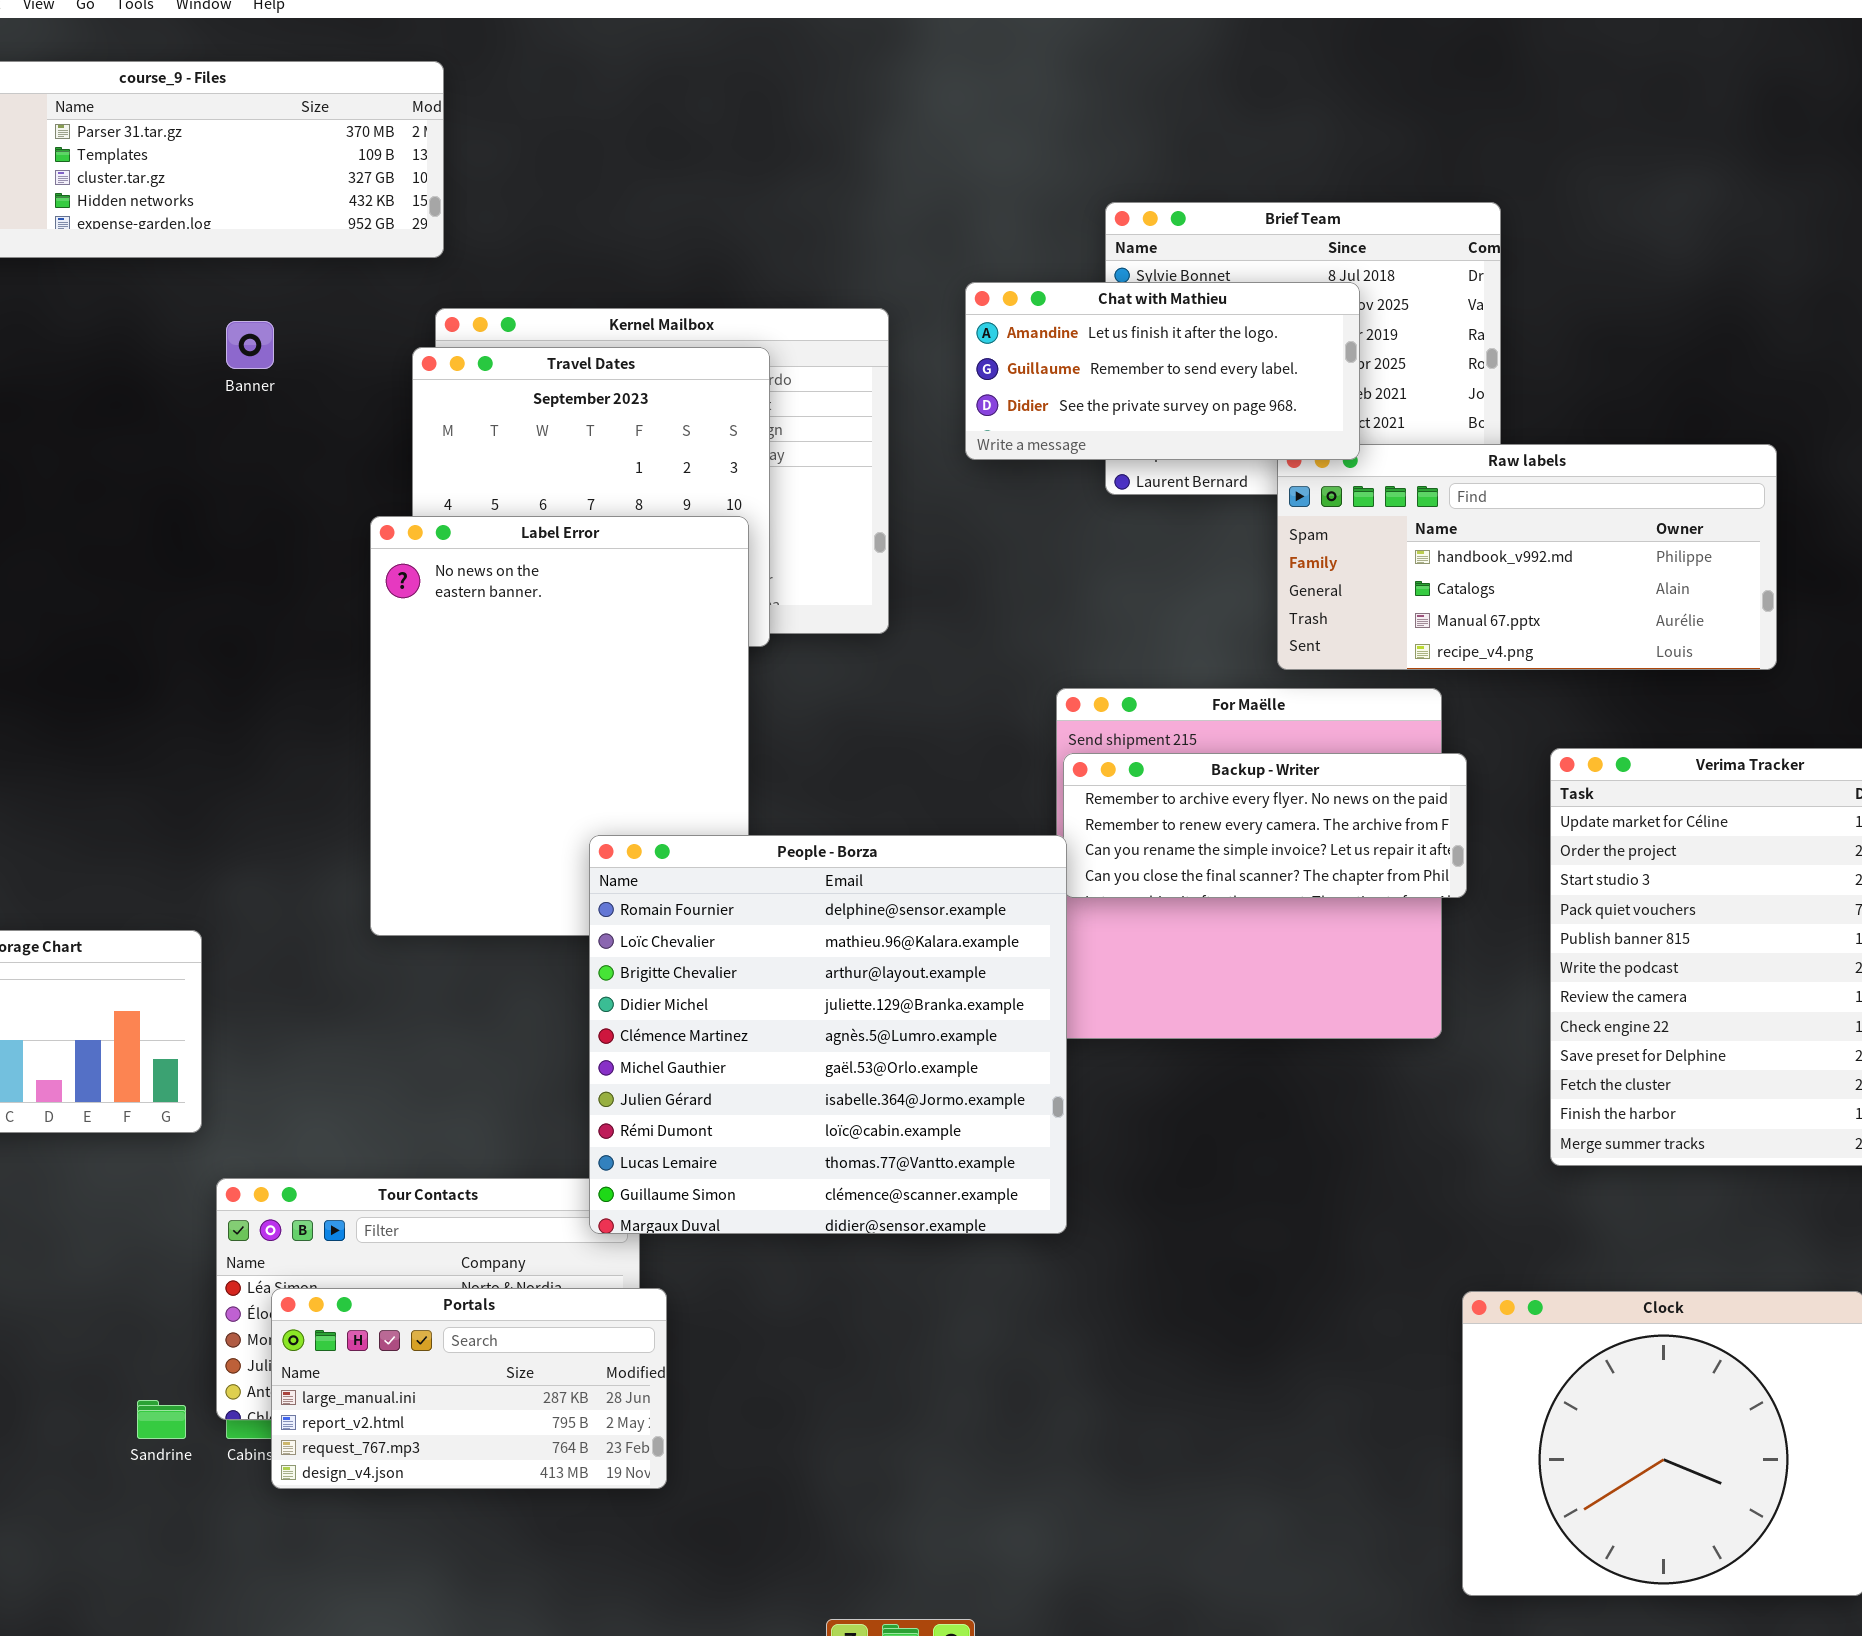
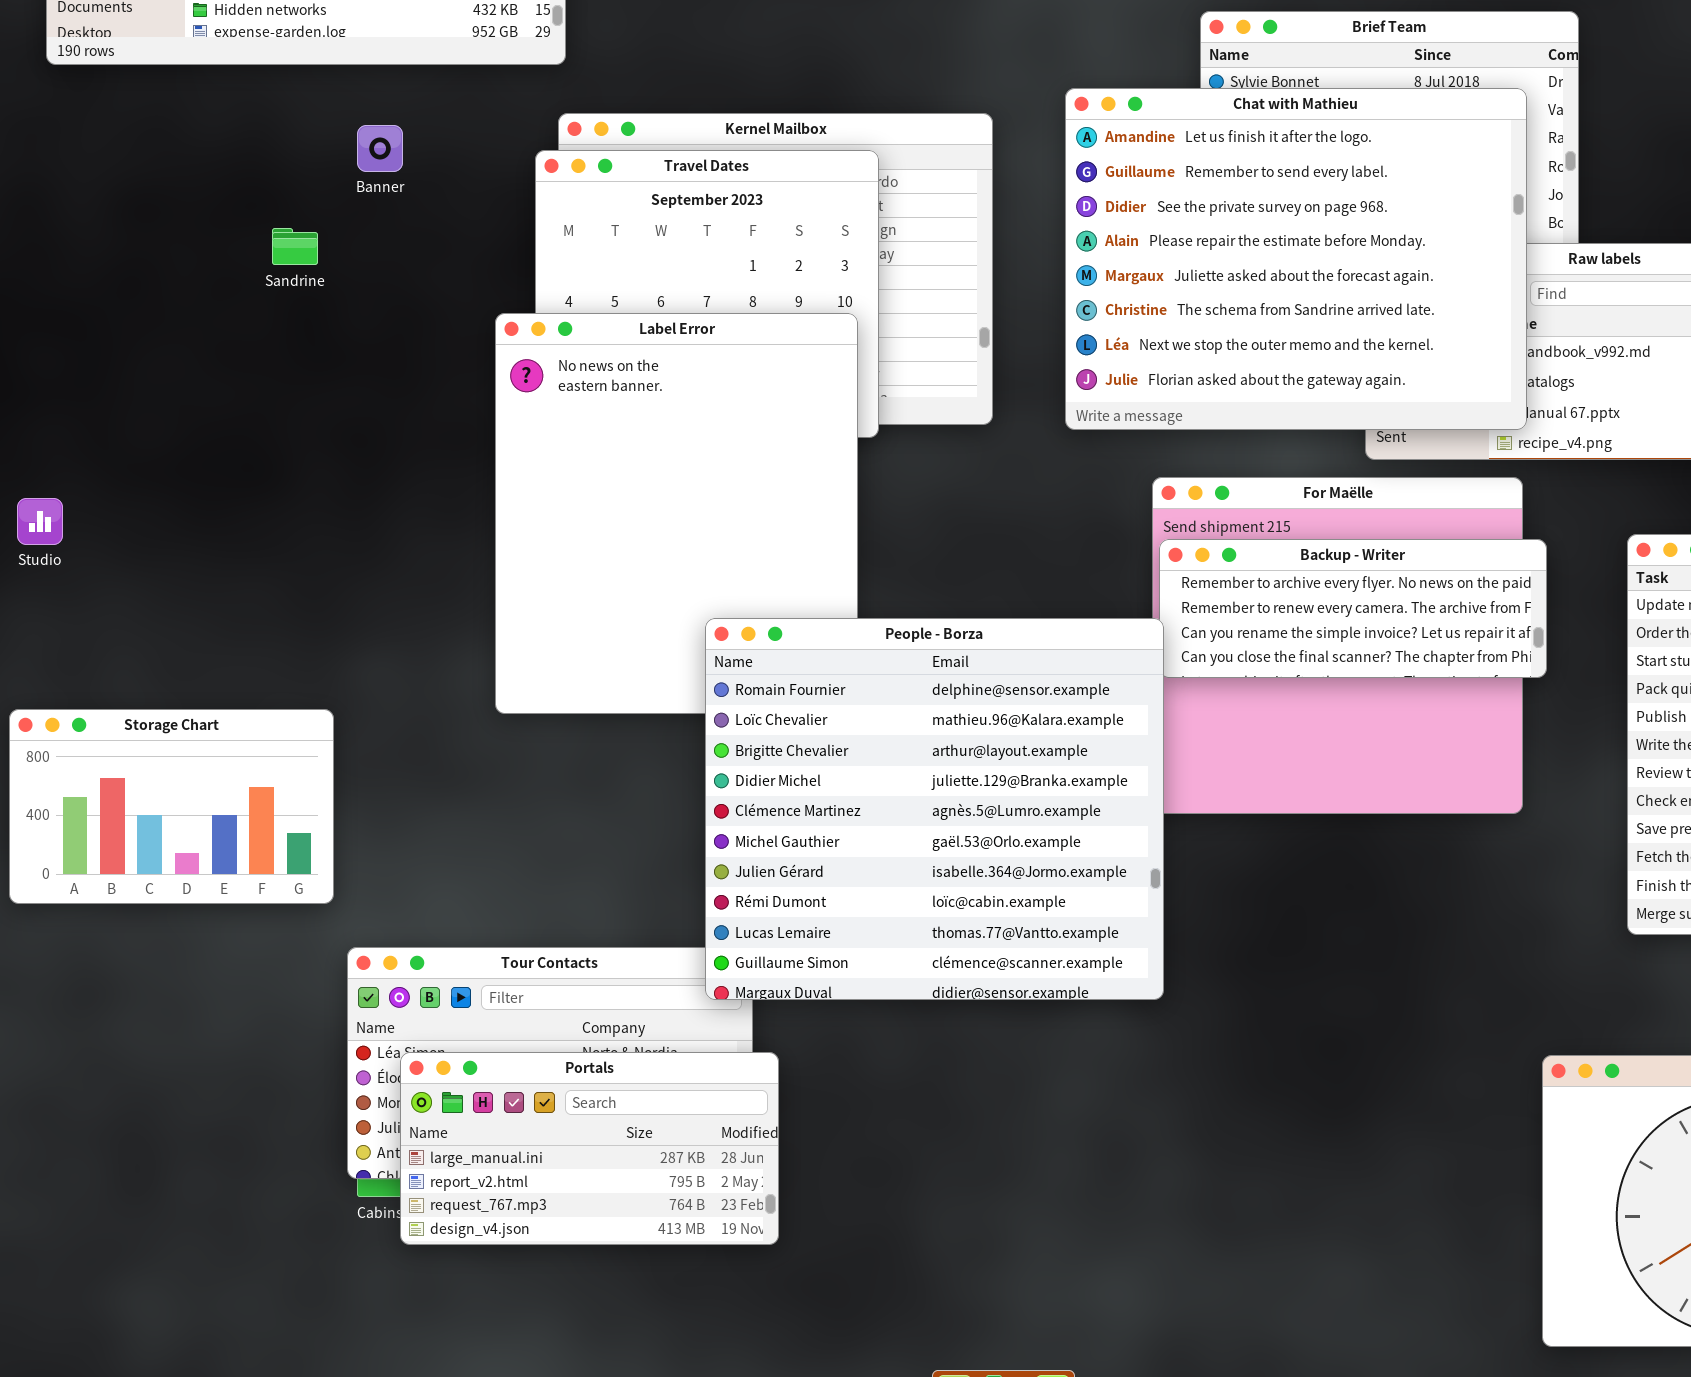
Chat with Mathieu: [965,282,1360,460] -> [1065,88,1527,430], resized
Sandrine: [137,1400,186,1439] -> [272,228,318,265], moved

